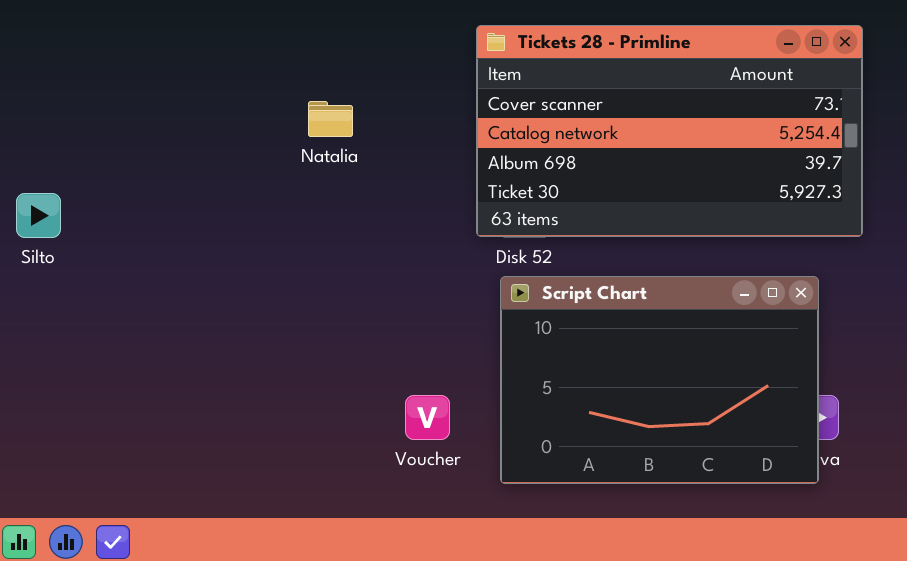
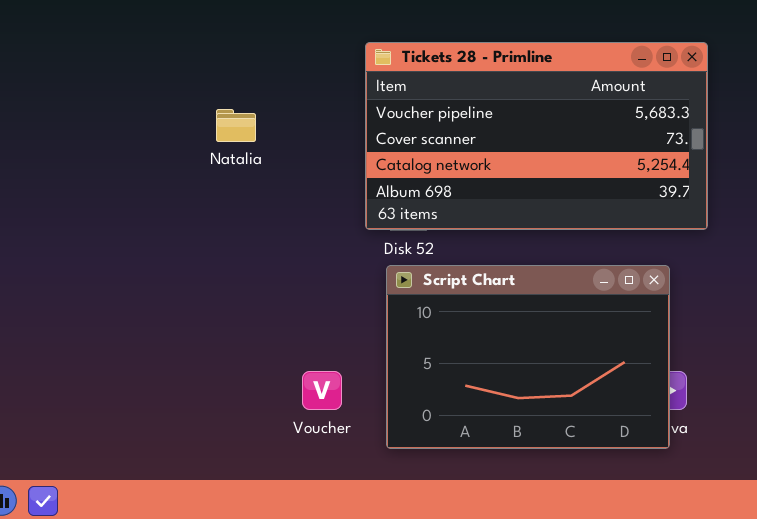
Tickets 28 - Primline: [476,25,863,237] -> [365,42,708,230], scrolled up 1 row

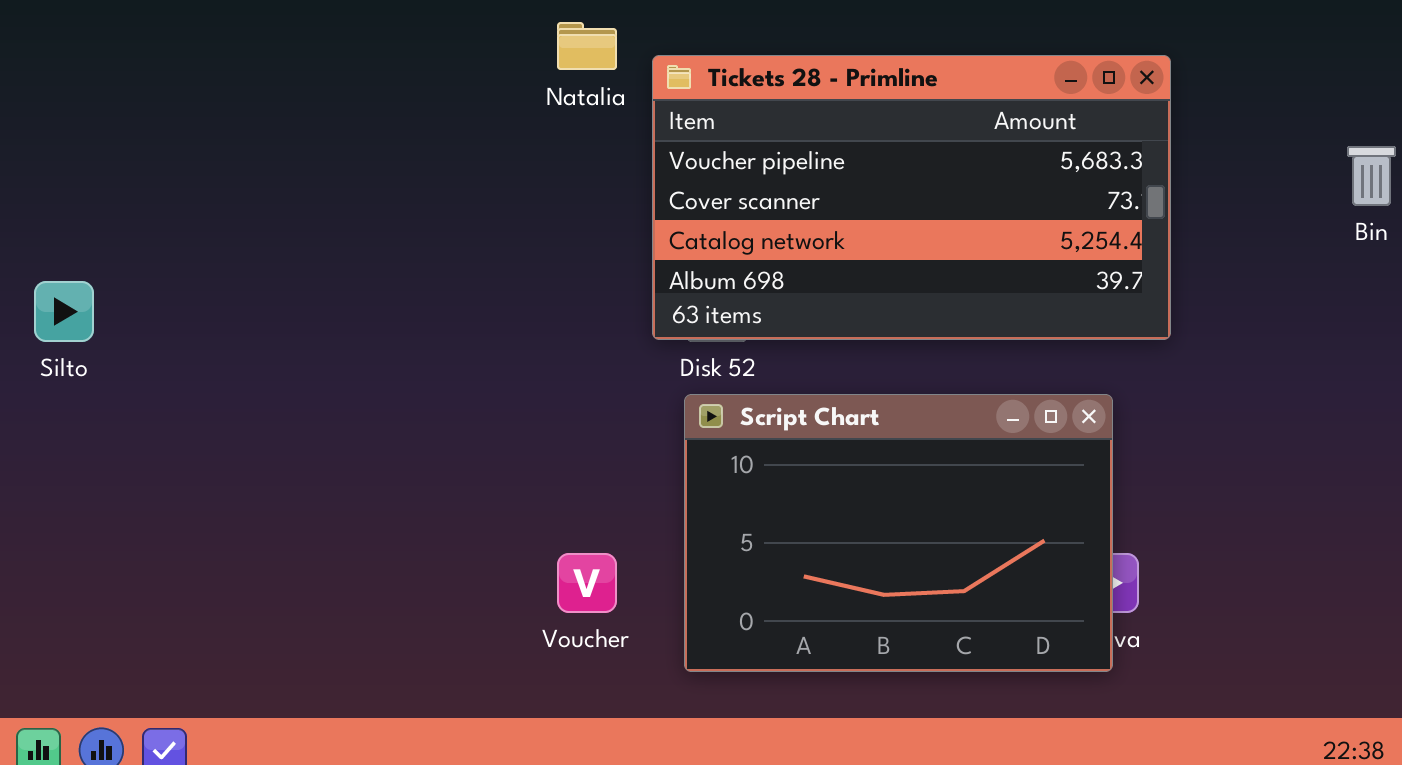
Natalia: [216,109,256,142] -> [557,22,617,70], moved

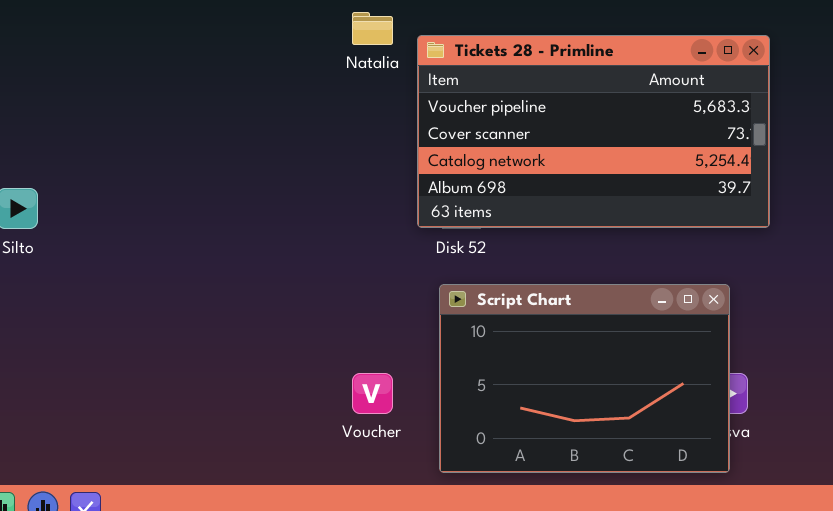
Script Chart: [684,394,1113,672] -> [439,284,730,473], moved

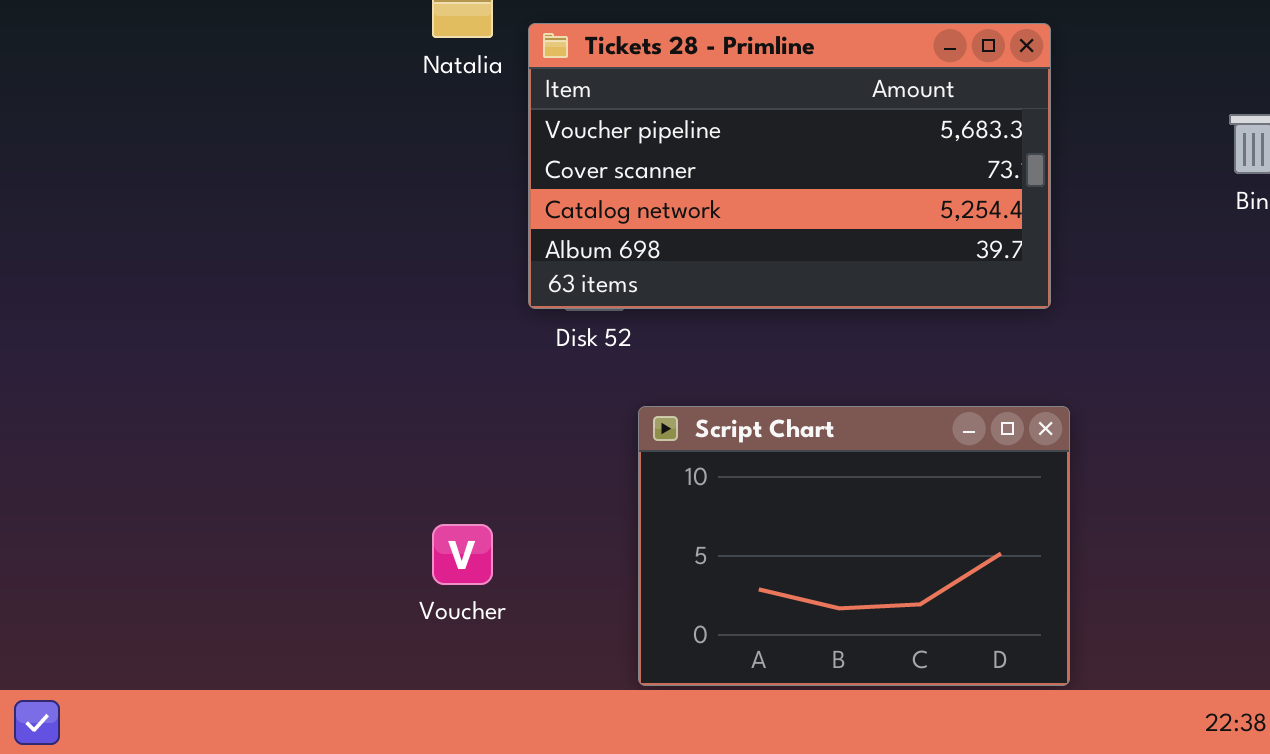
Script Chart: [439,284,730,473] -> [638,406,1070,686], moved

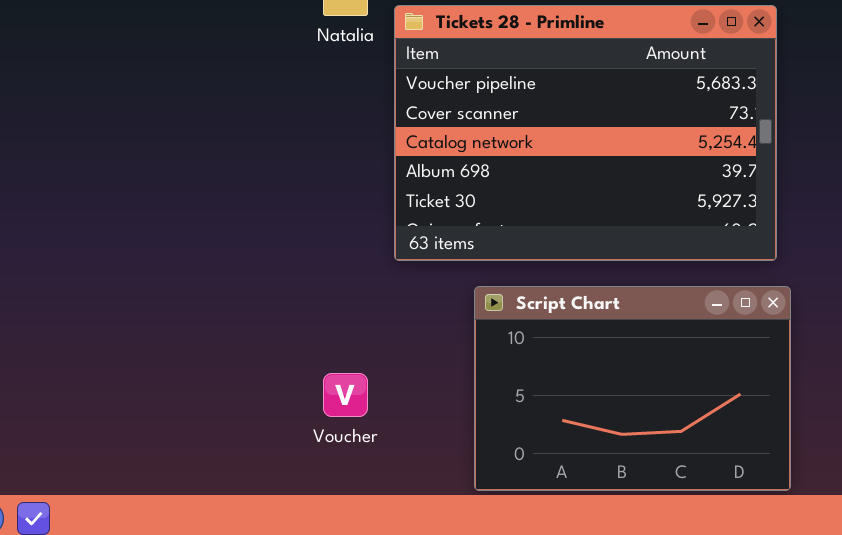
Tickets 28 - Primline: [528,23,1051,309] -> [394,5,777,261], resized

